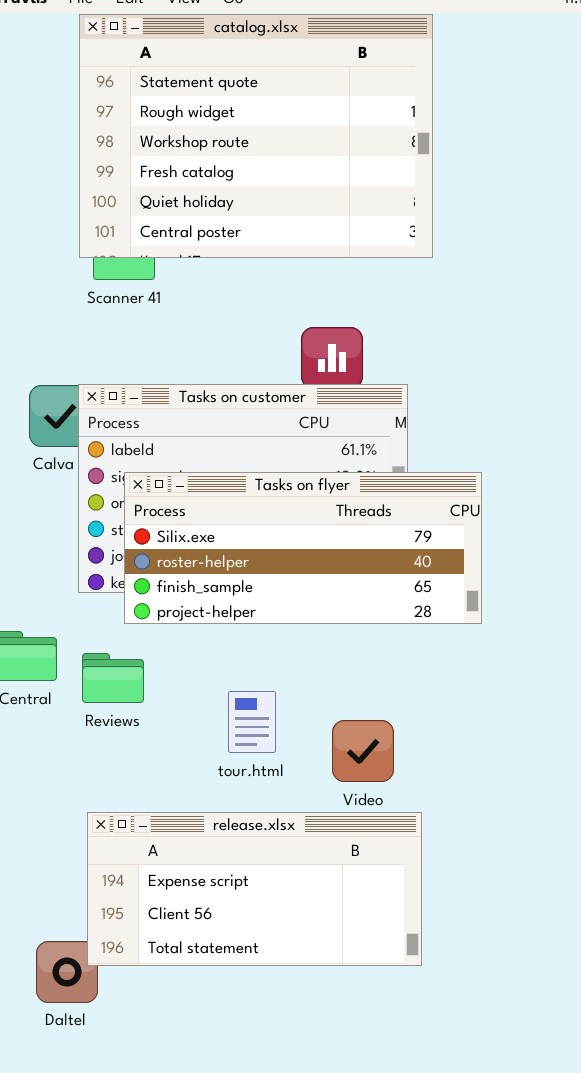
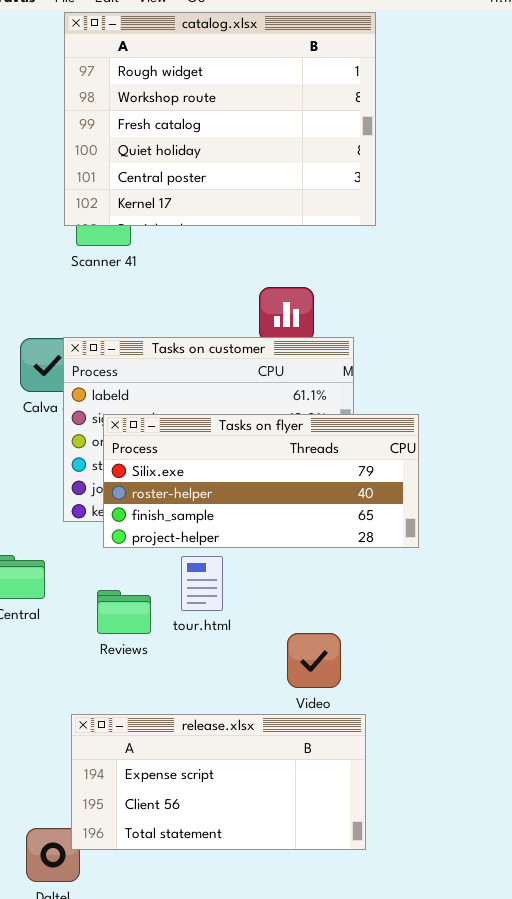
catalog.xlsx: [79,14,433,258] -> [64,12,376,226], scrolled down 1 row
Reviews: [82,653,144,703] -> [97,590,151,634], moved
tour.html: [228,691,276,753] -> [181,556,223,611], moved

